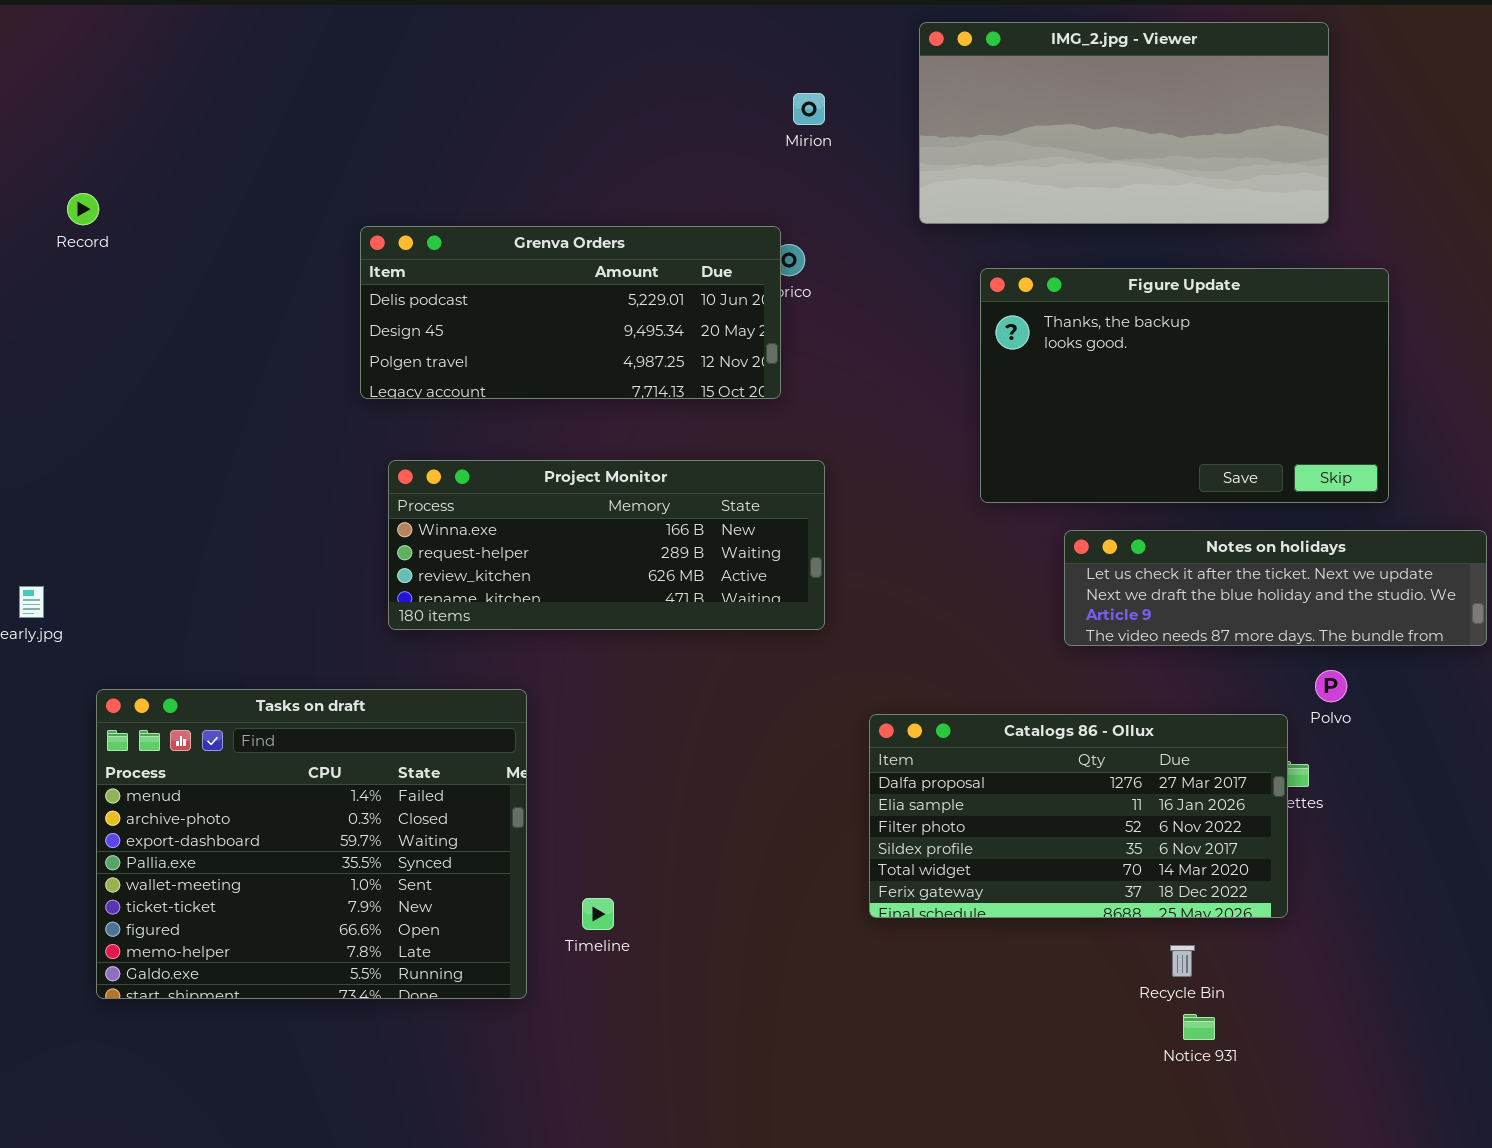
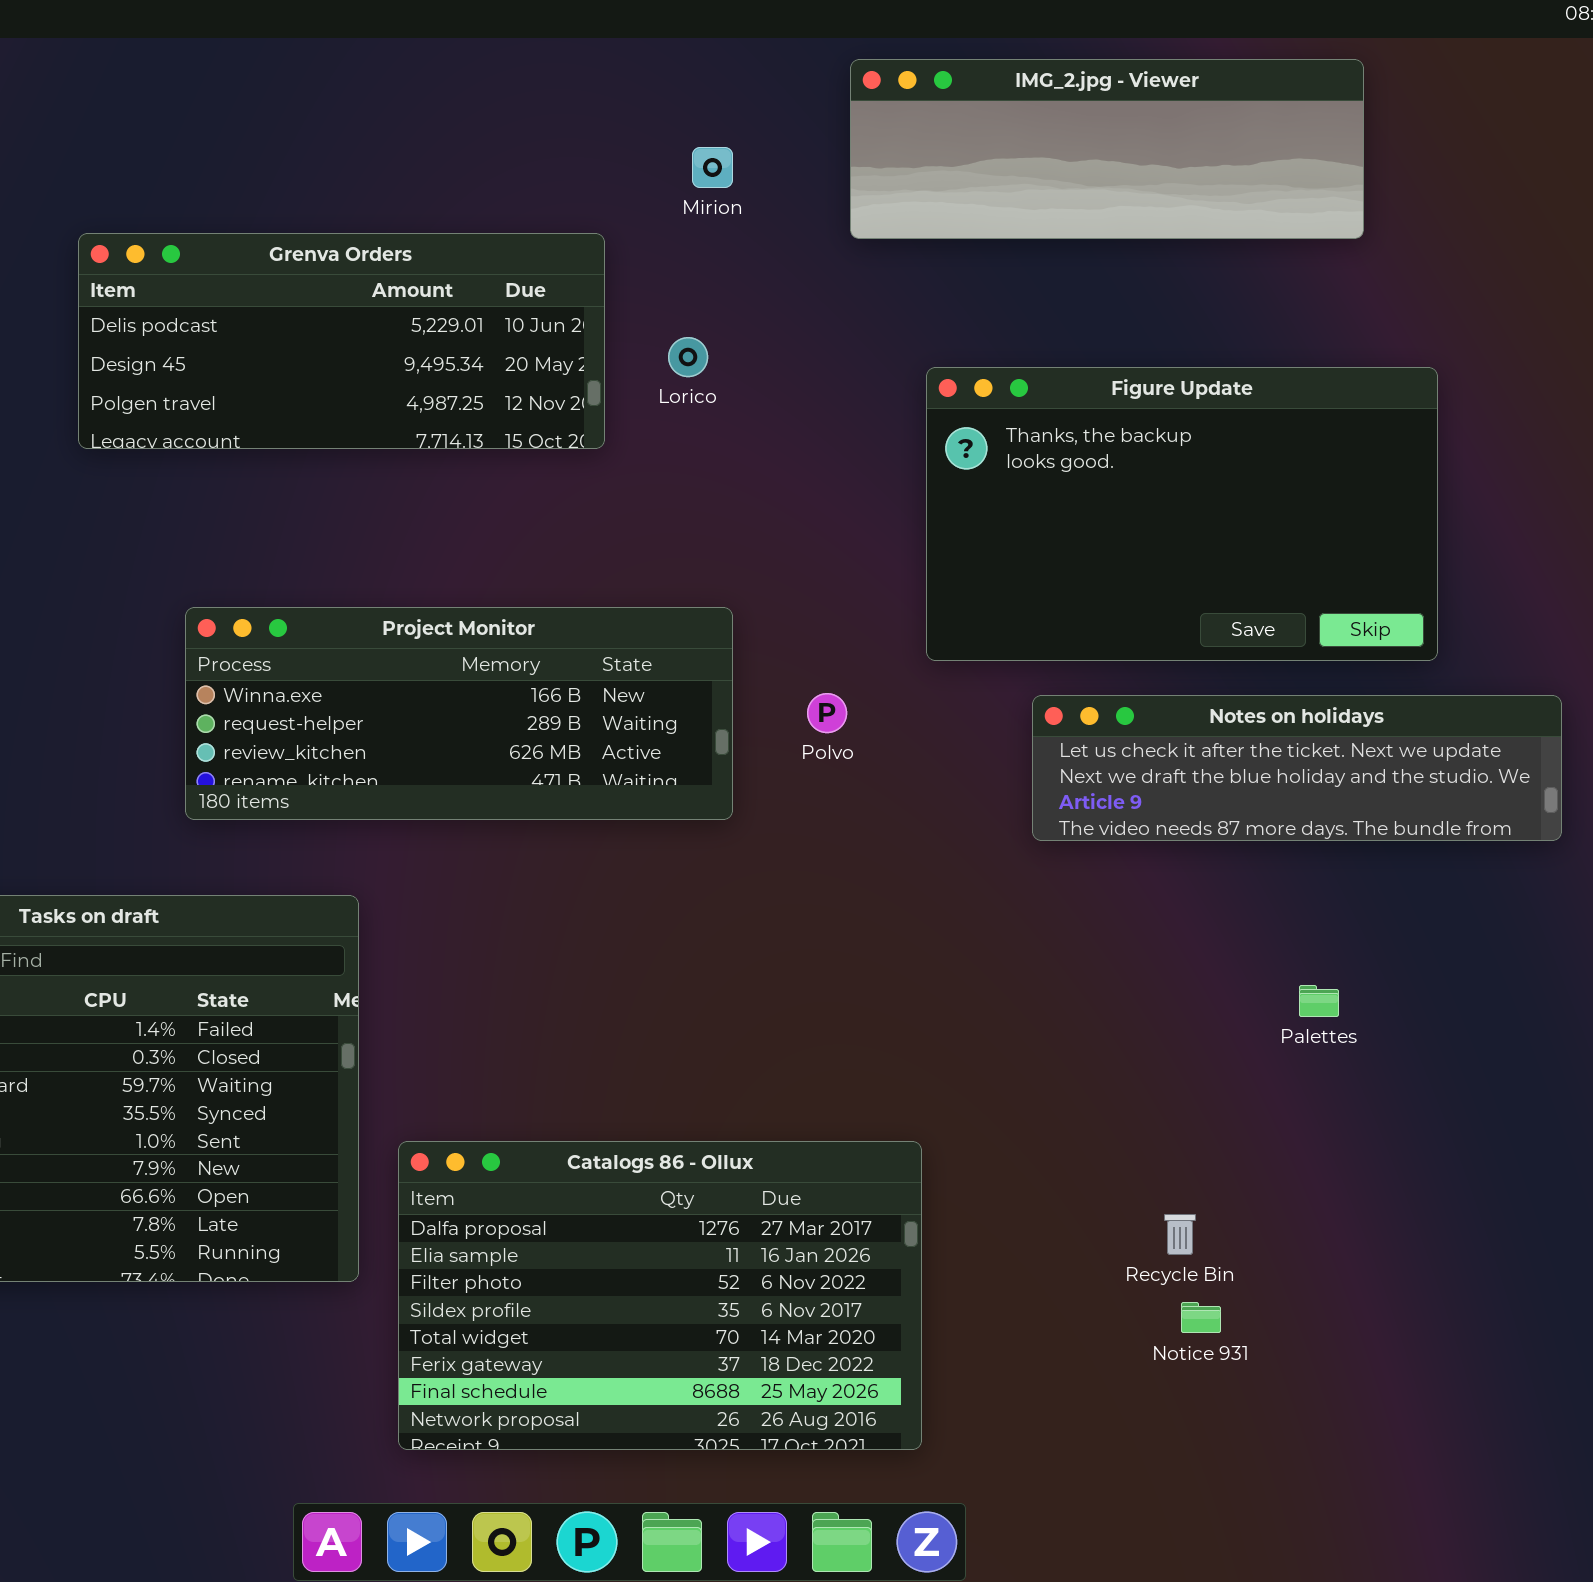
IMG_2.jpg - Viewer: [919,22,1329,224] -> [850,59,1364,239], resized
Grenva Orders: [360,226,781,399] -> [78,233,605,449], moved
Polvo: [1315,670,1347,702] -> [807,693,847,733], moved
Catalogs 86 - Ollux: [869,714,1288,918] -> [398,1141,922,1450], moved, resized

